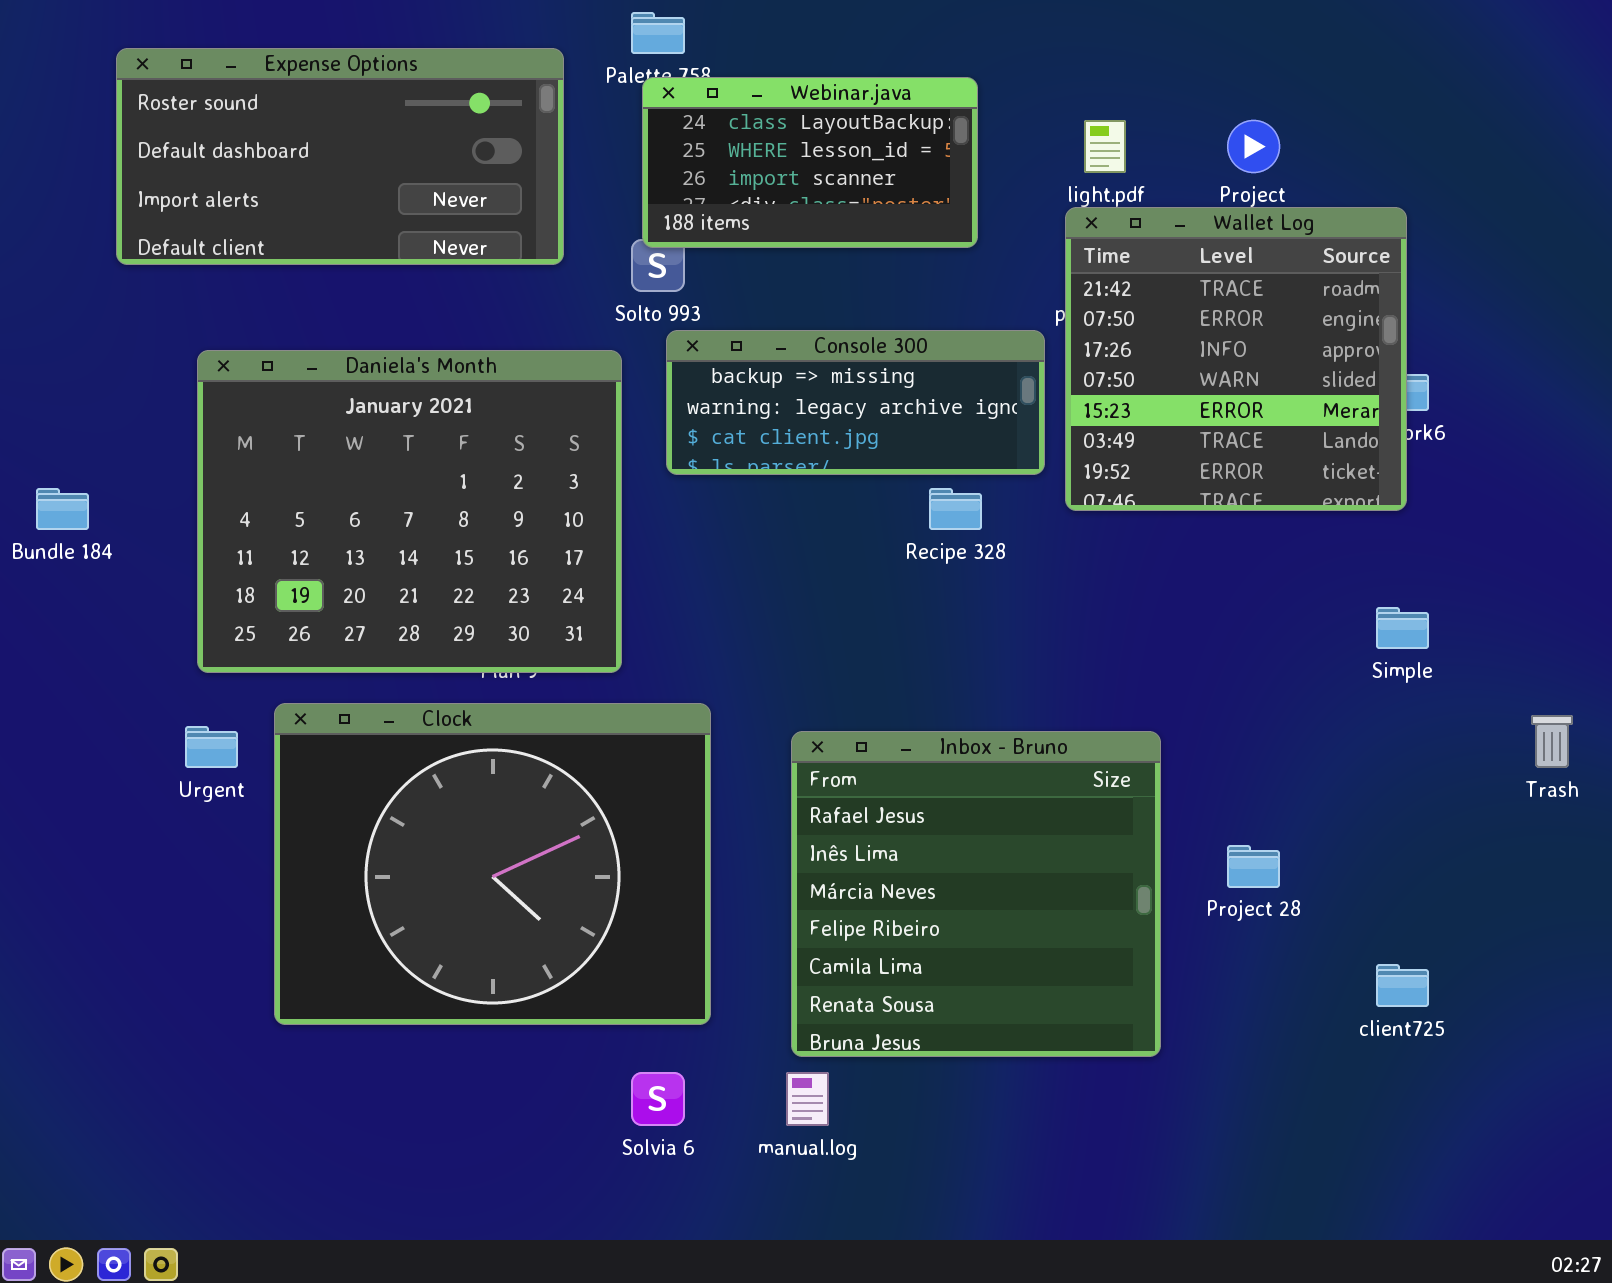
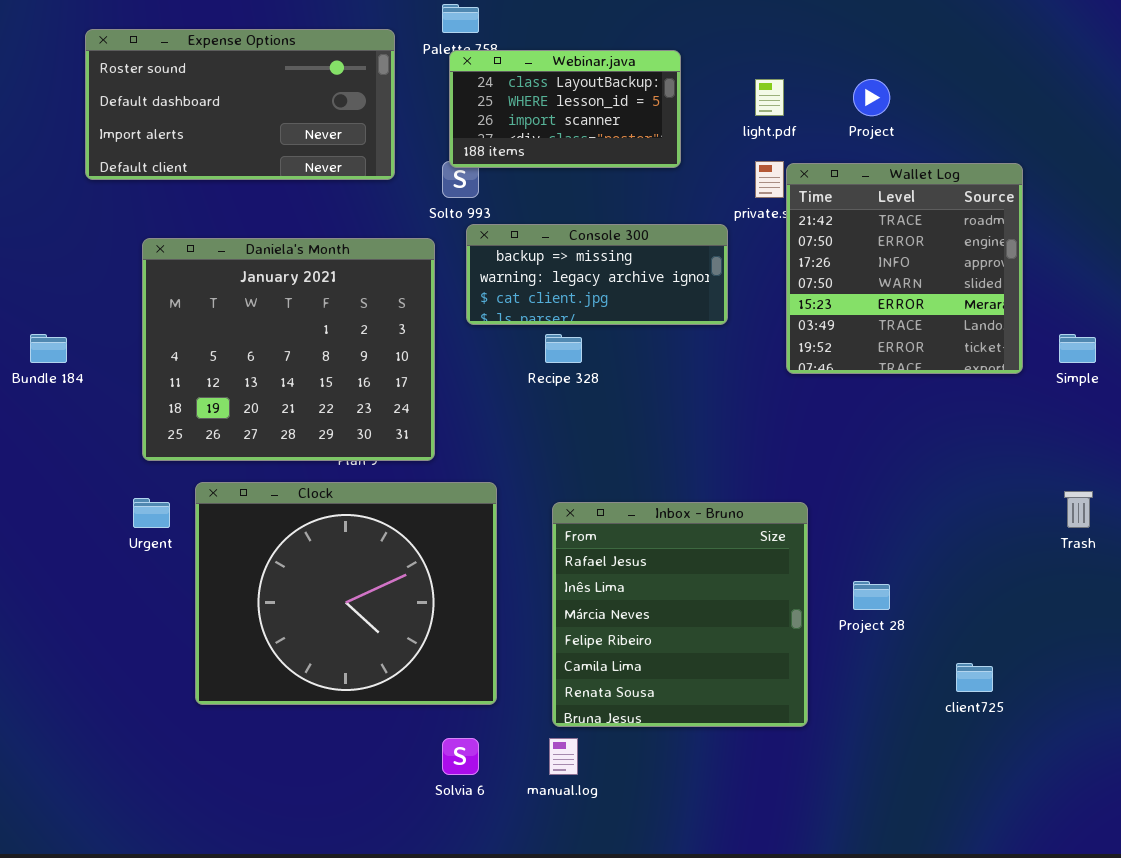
Wallet Log: [1065,207,1407,511] -> [786,163,1023,374], moved
Recipe 328: [929,488,982,530] -> [545,334,582,363], moved
Simple: [1376,607,1429,649] -> [1059,334,1096,363], moved

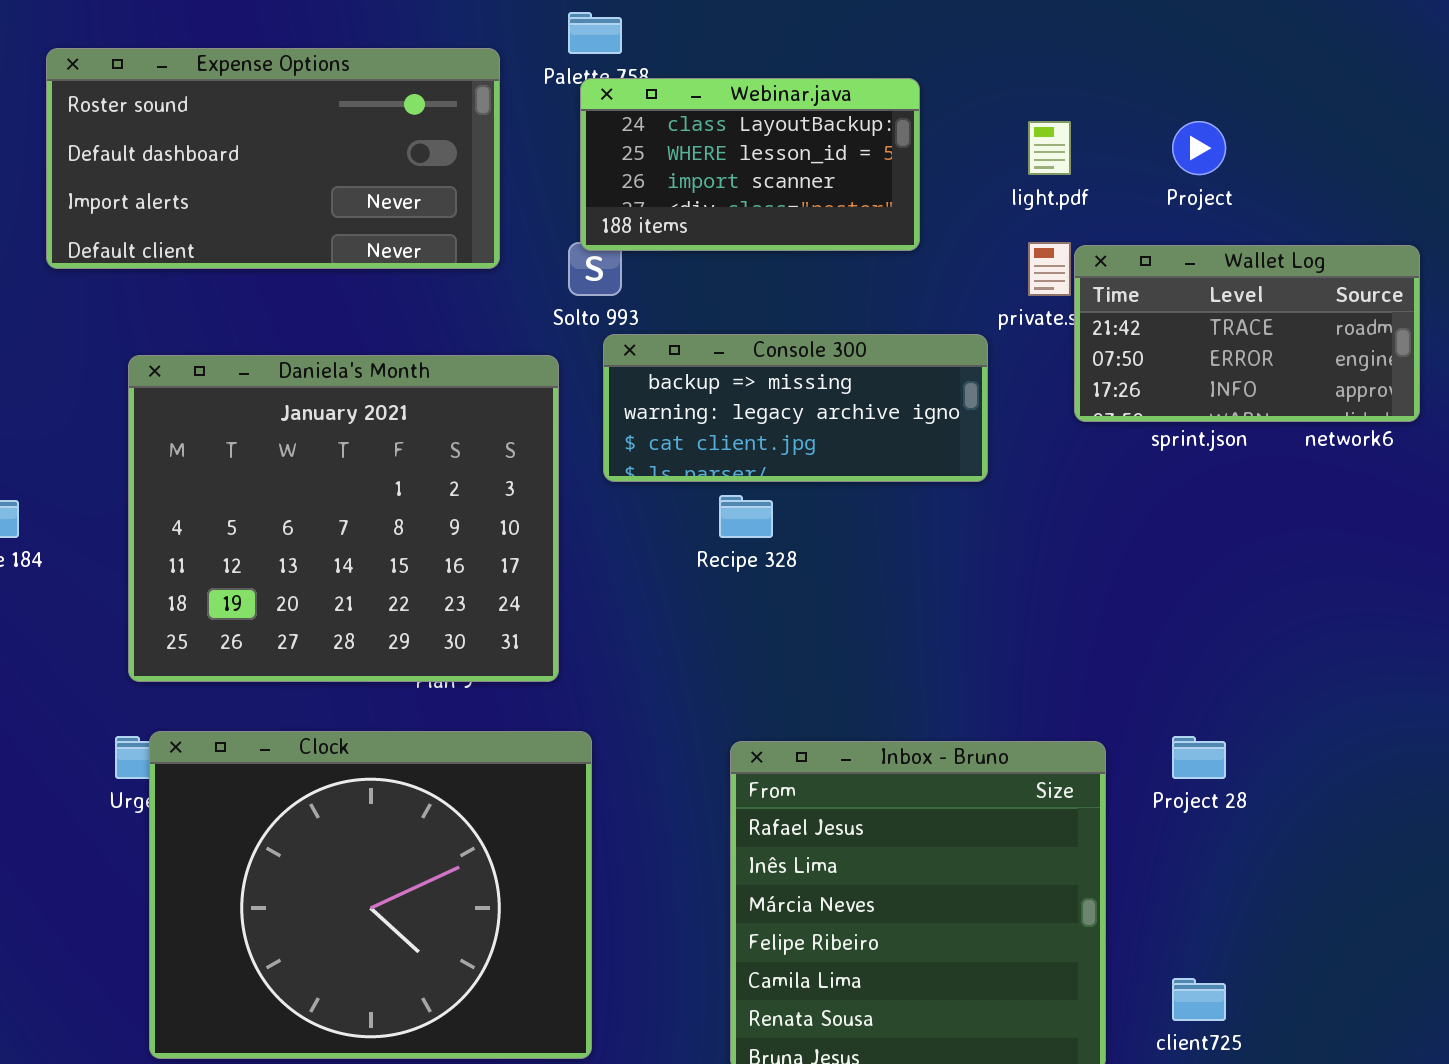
Wallet Log: [786,163,1023,374] -> [1074,245,1420,422], resized
Clock: [195,482,497,705] -> [149,731,592,1059], moved
Project 28: [853,581,890,610] -> [1172,736,1226,779], moved
client725: [956,663,993,692] -> [1172,978,1226,1021], moved

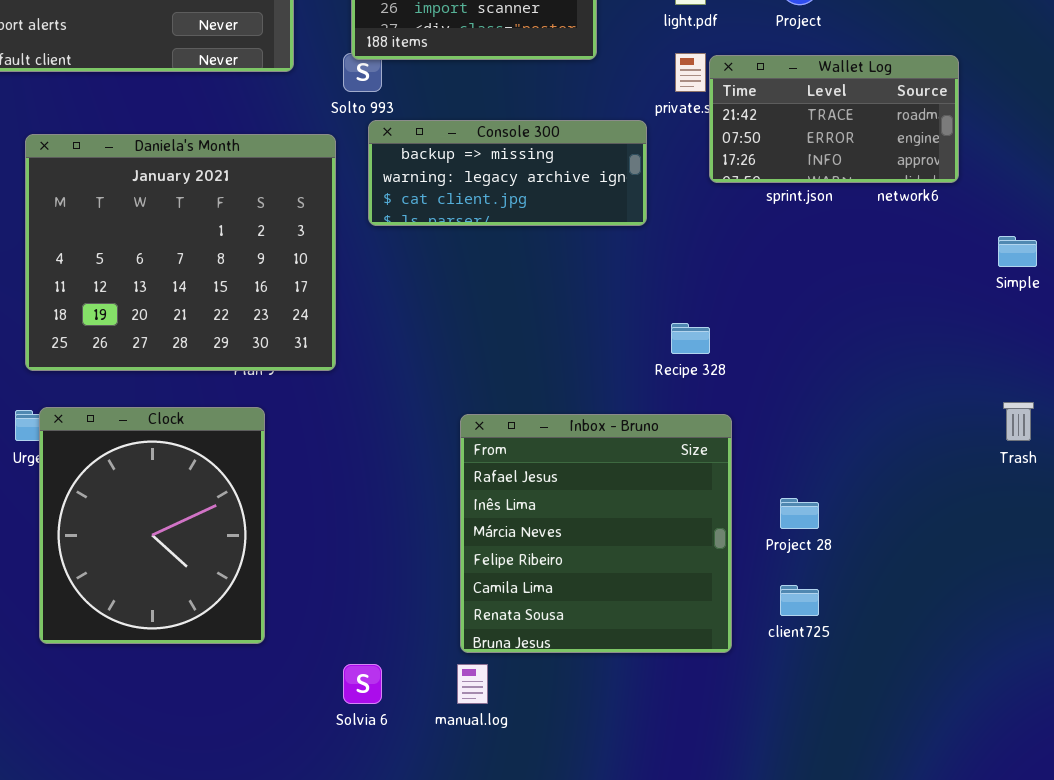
Recipe 328: [719,495,773,538] -> [671,323,710,354], moved
Clock: [149,731,592,1059] -> [39,407,265,644], resized
Project 28: [1172,736,1226,779] -> [780,498,819,529], moved

